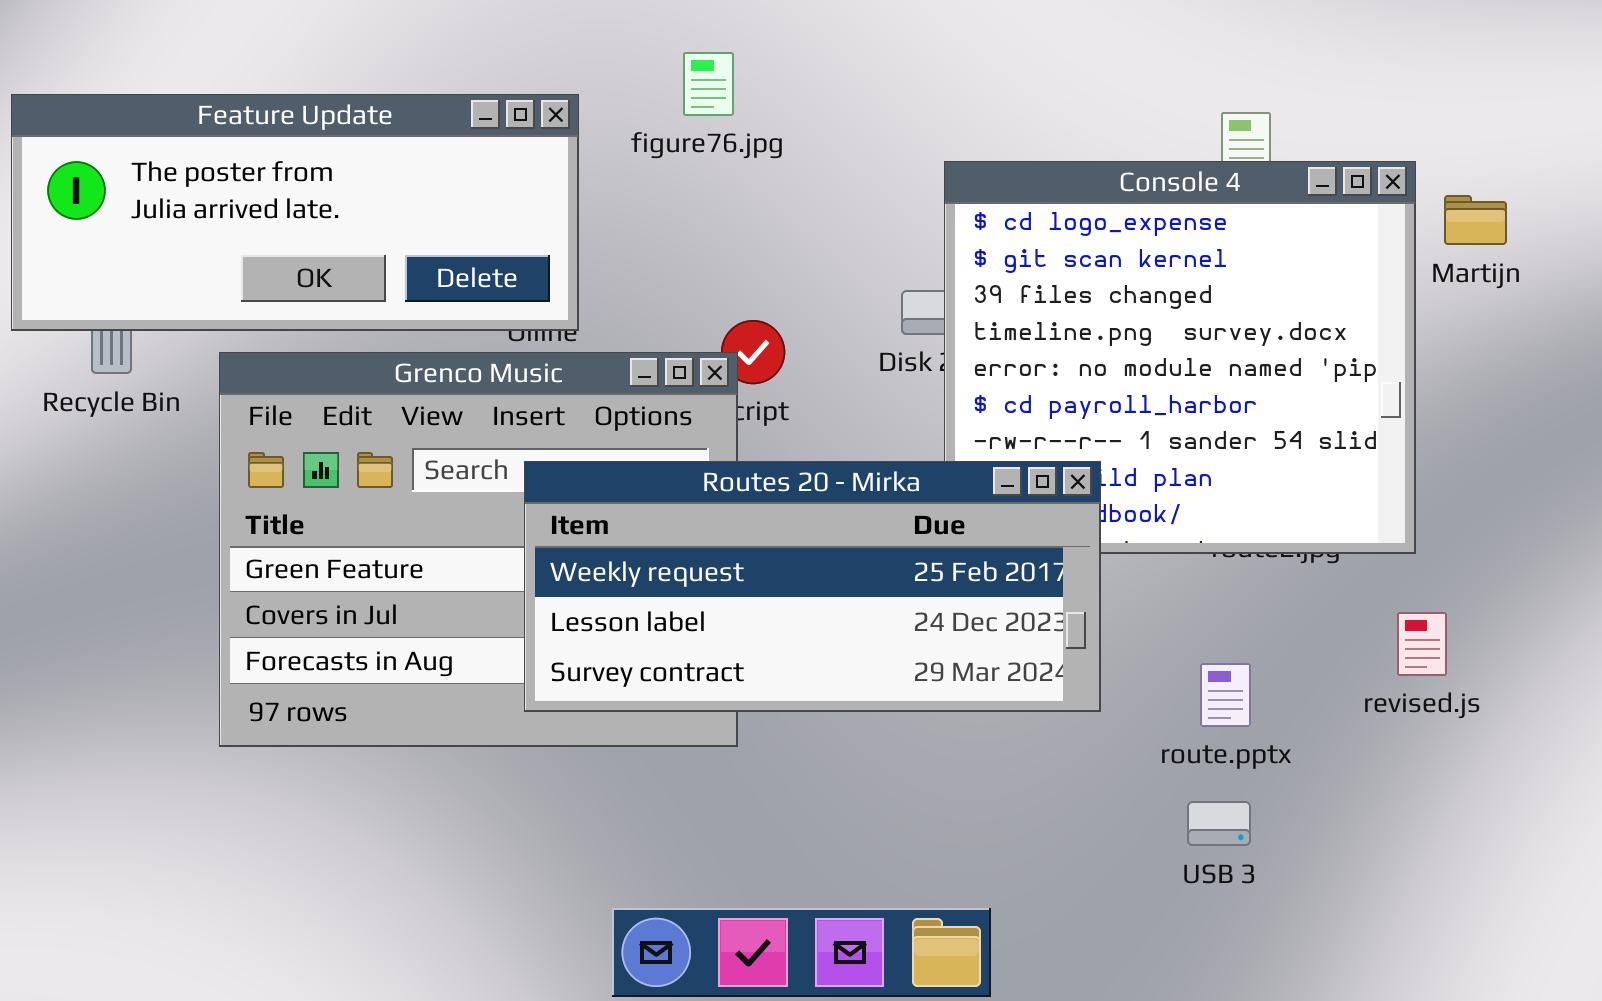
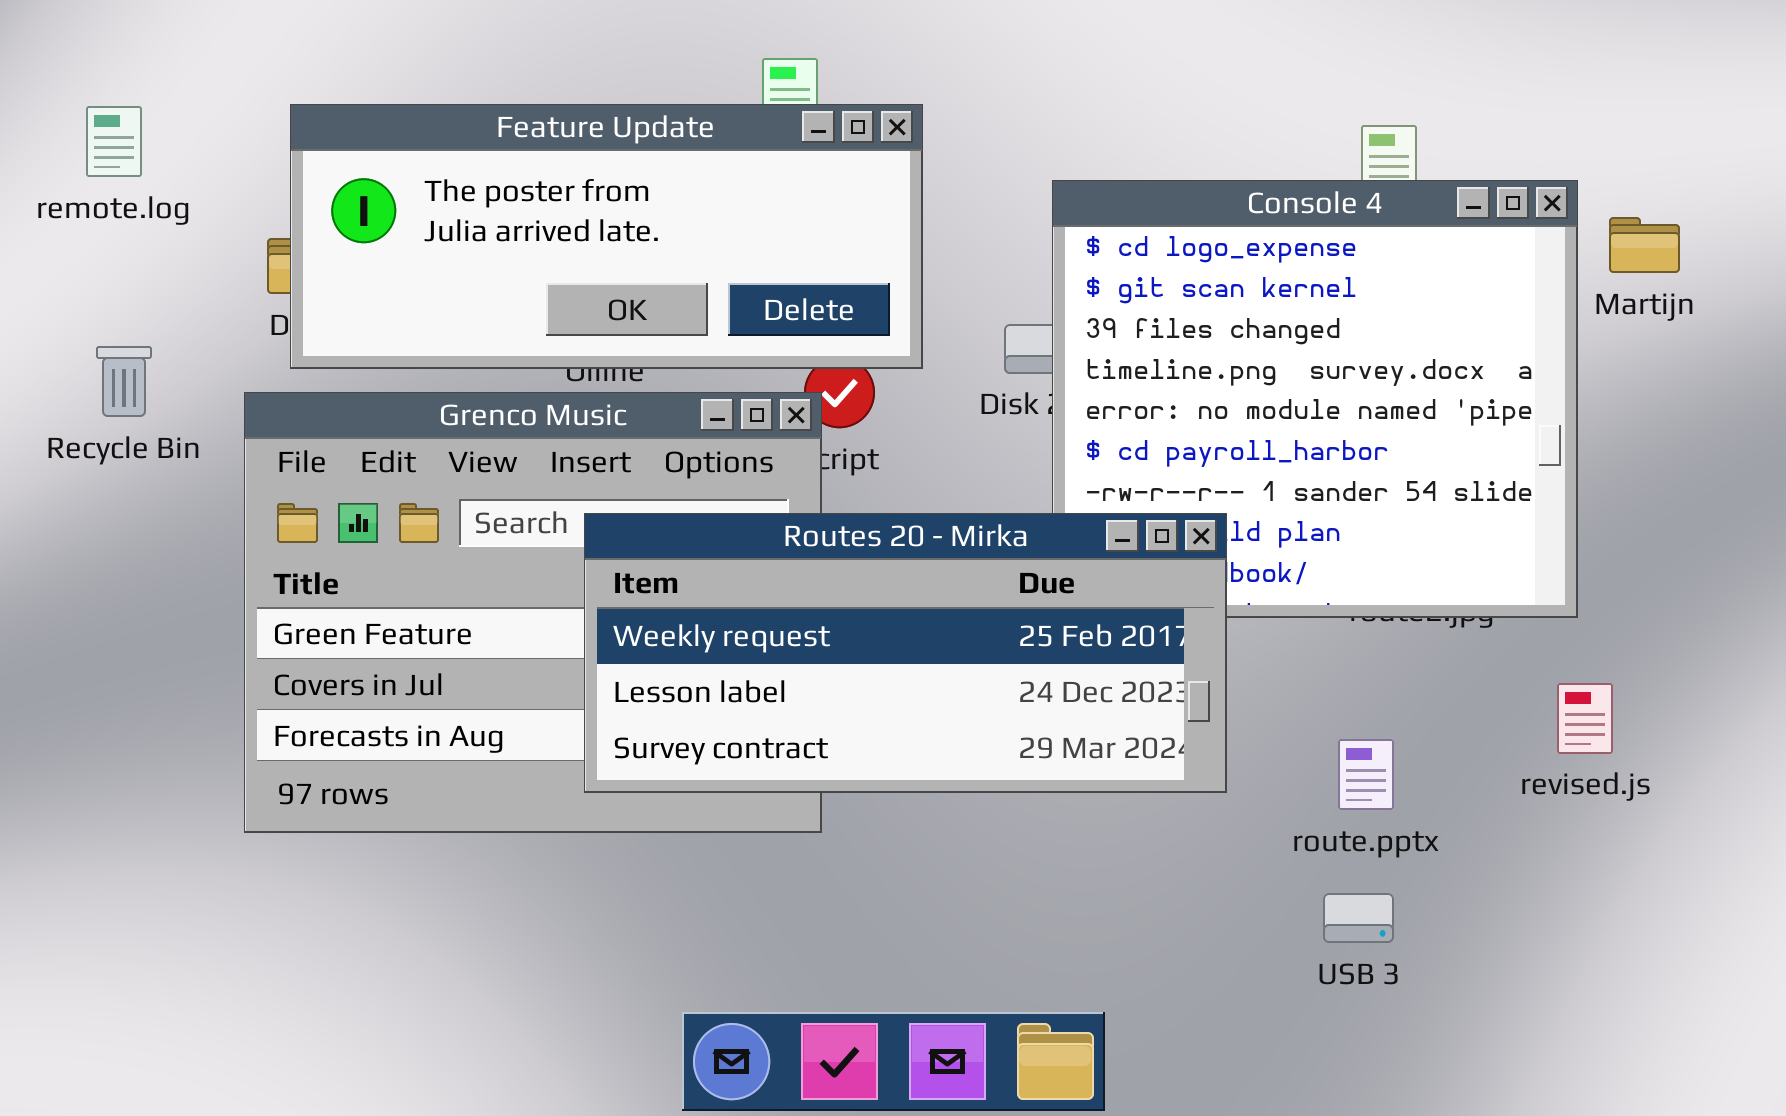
Feature Update: [11,94,579,331] -> [290,104,923,369], moved

